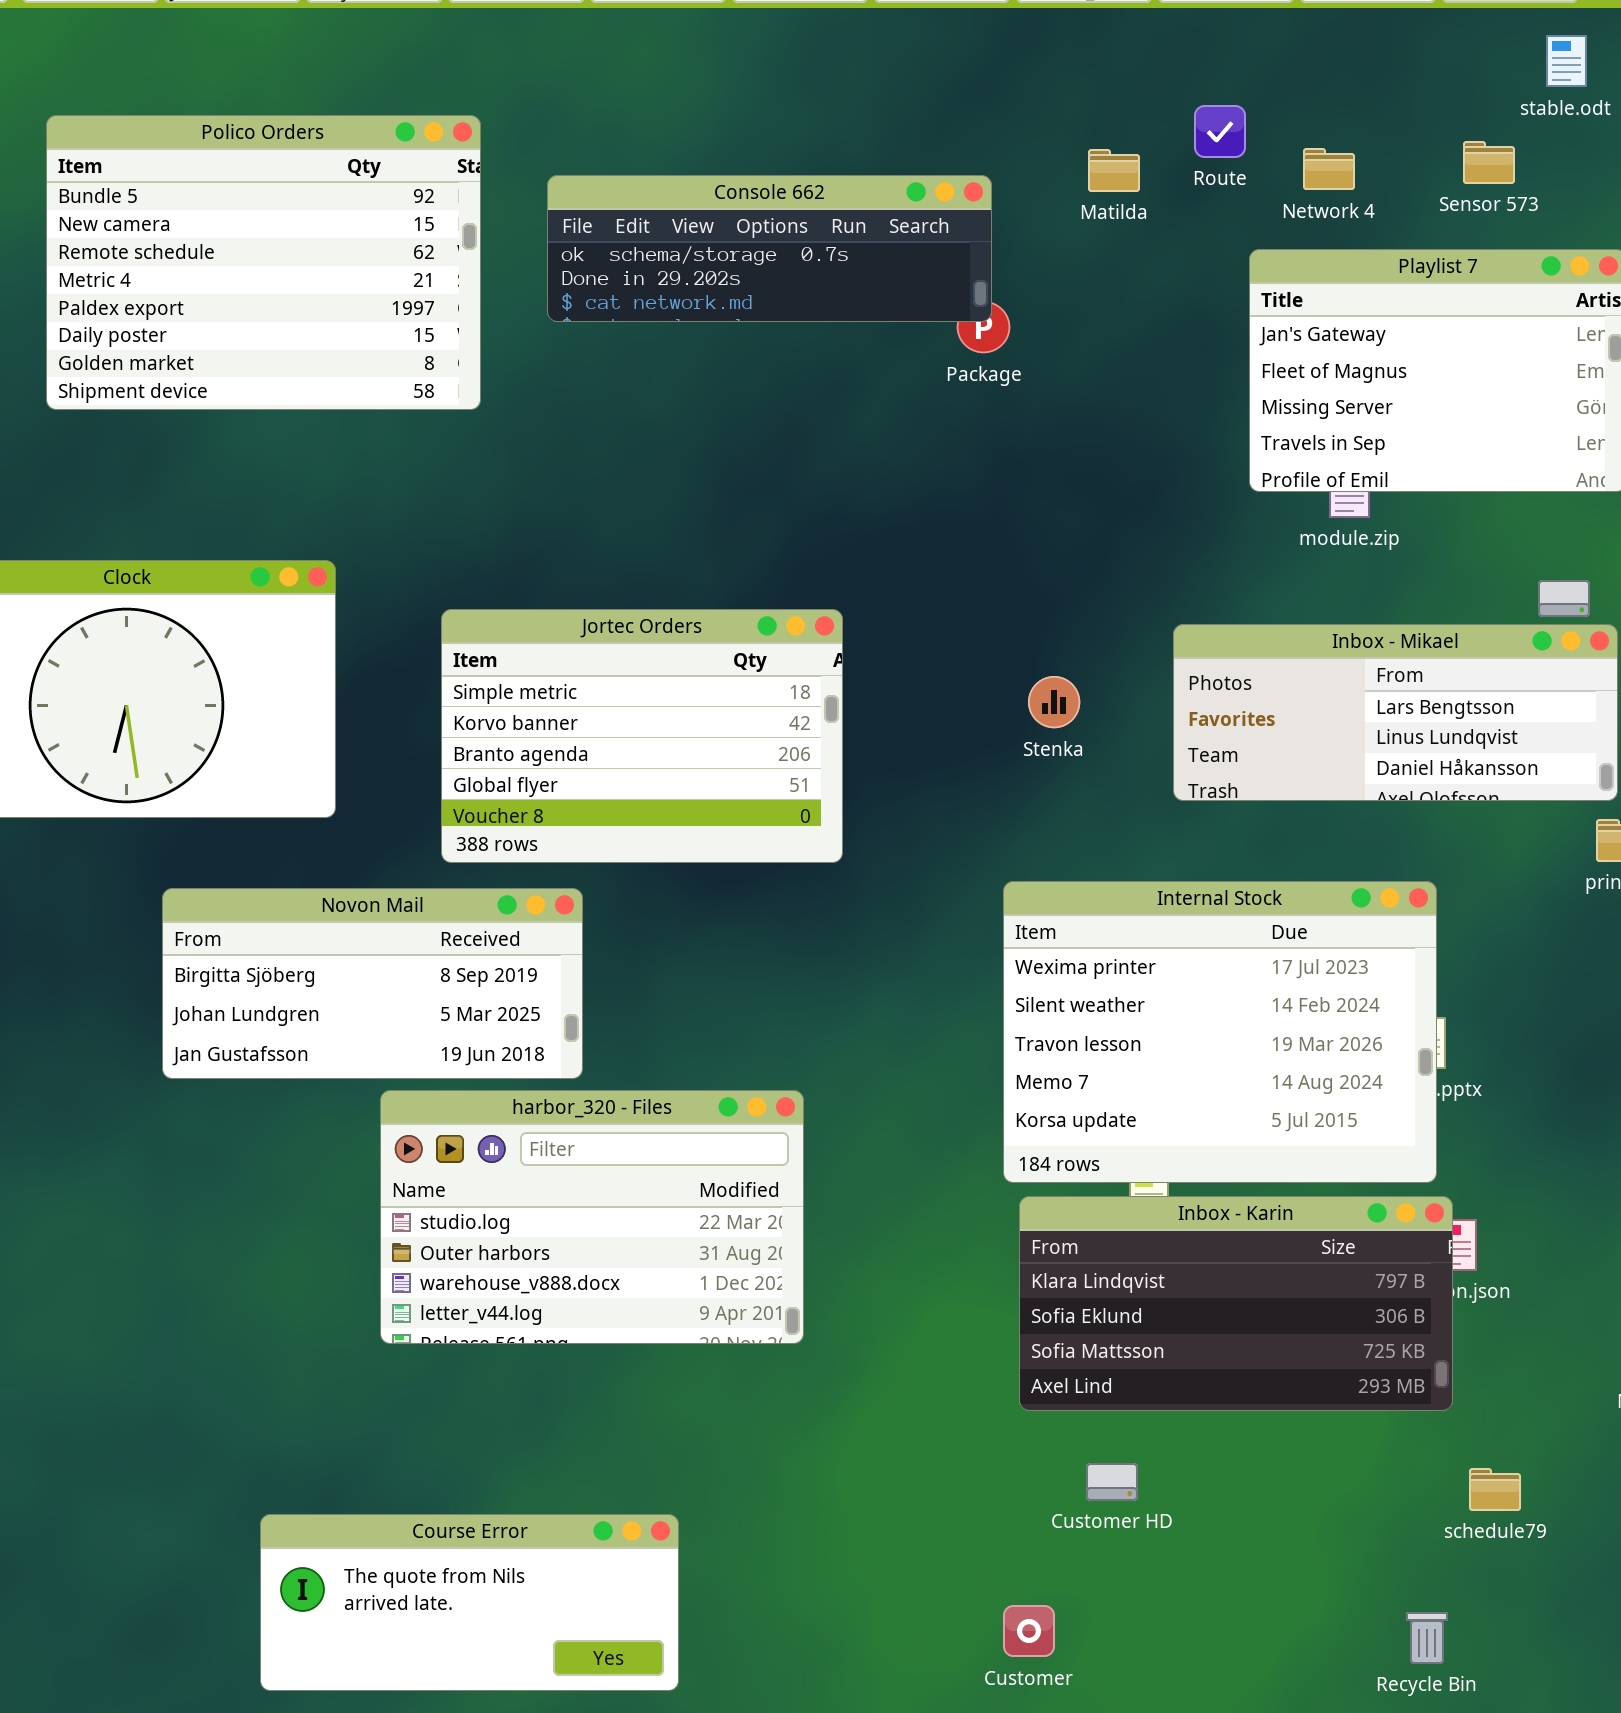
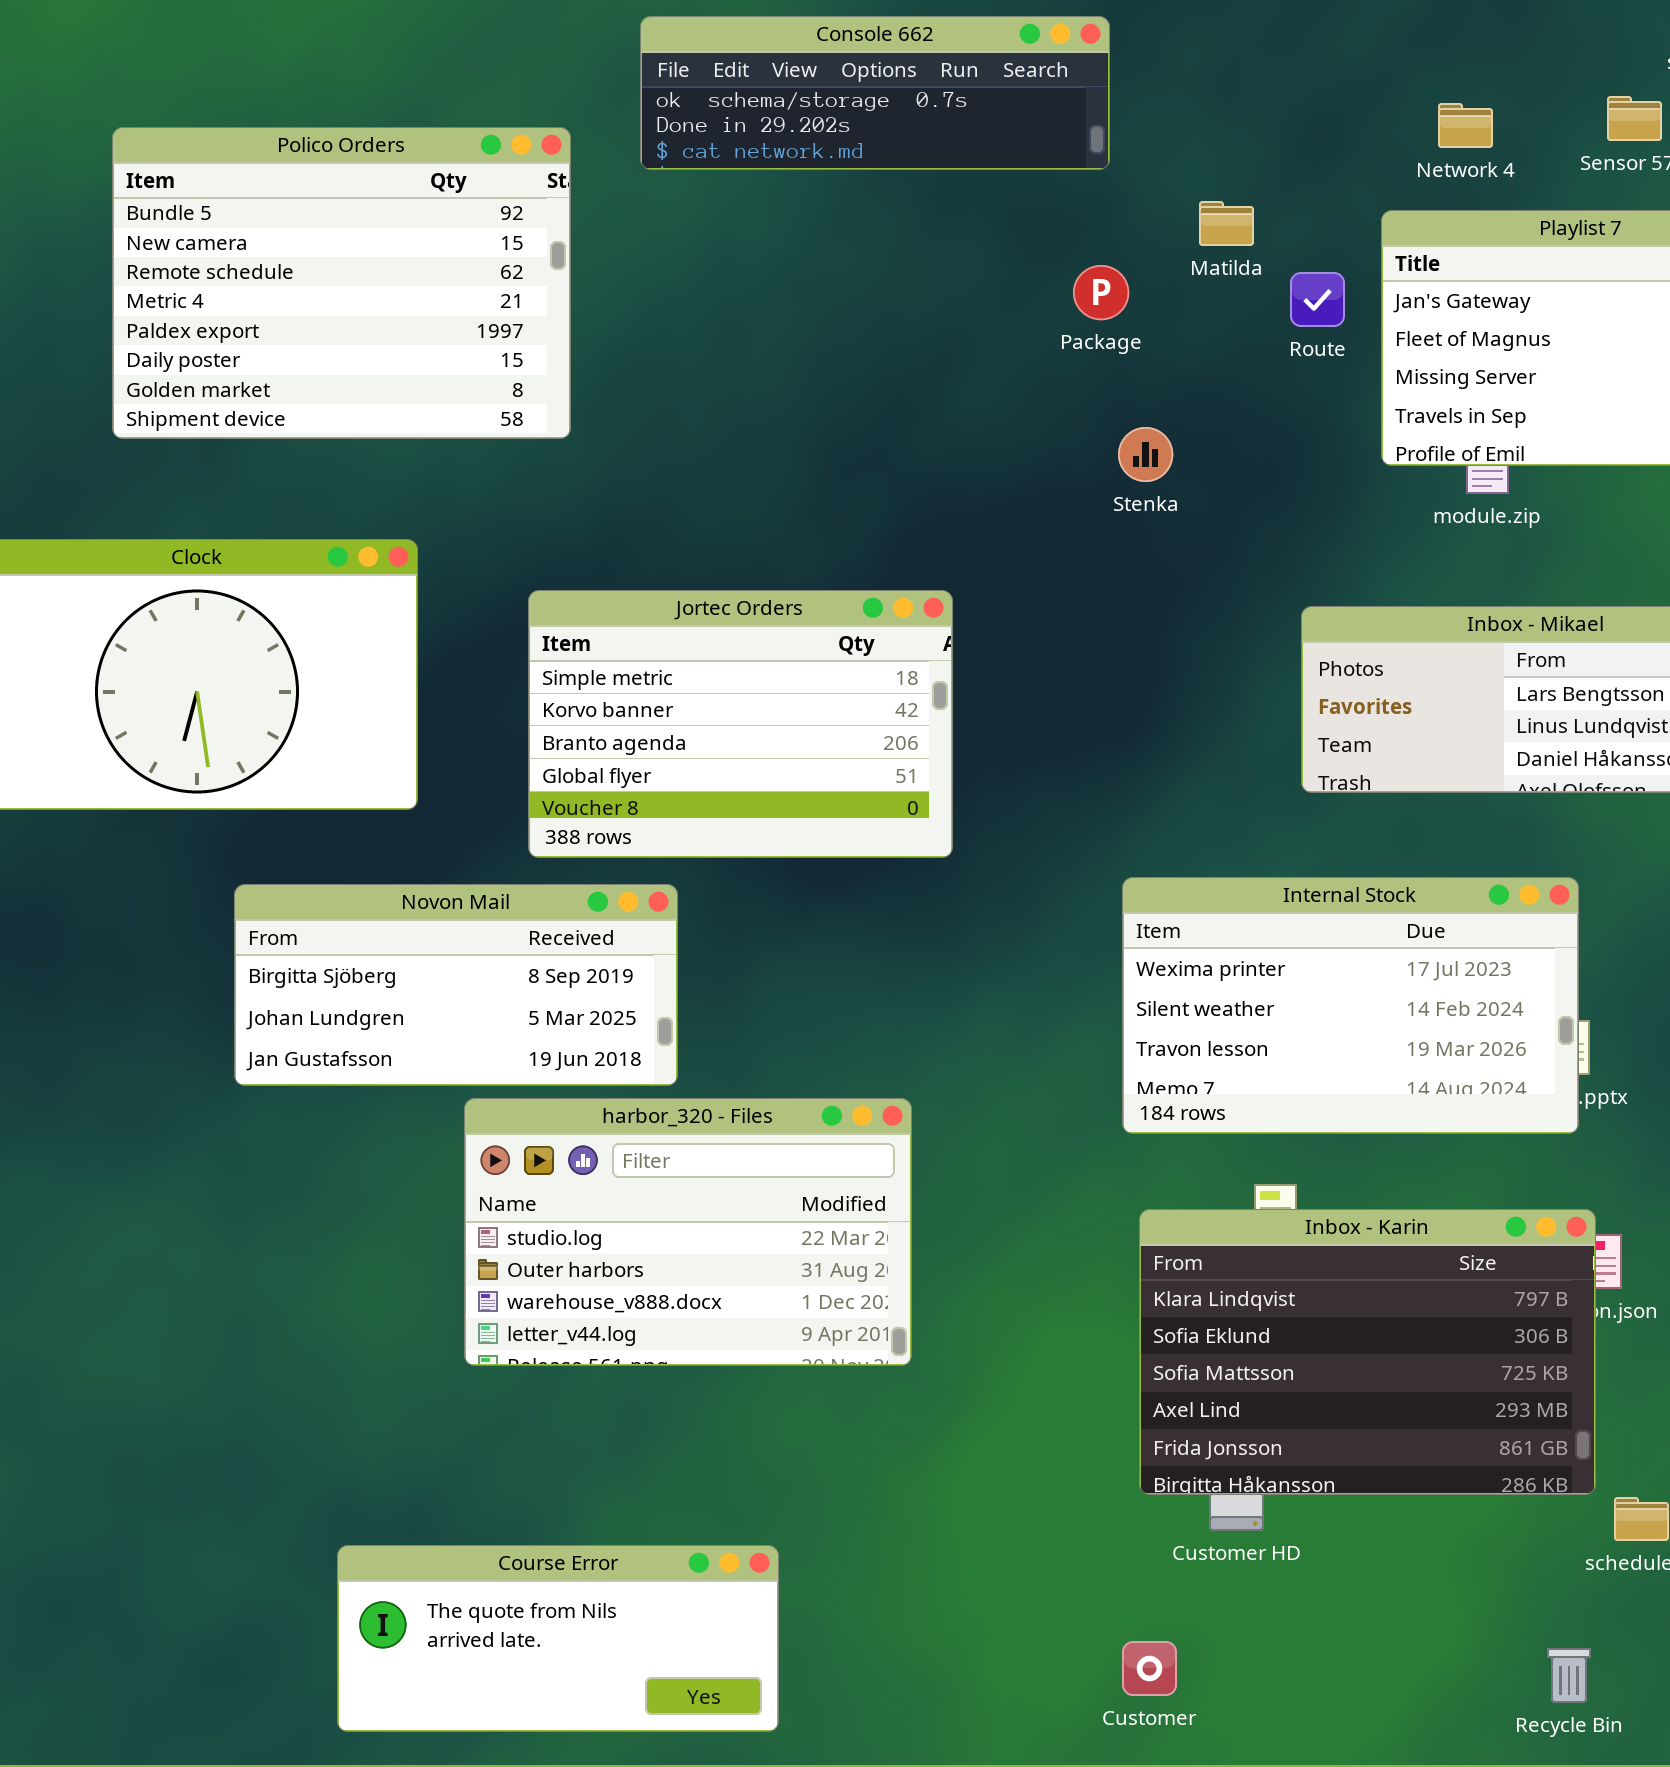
Route: [1194,105,1246,158] -> [1290,272,1345,327], moved
Polico Orders: [46,115,481,410] -> [112,127,571,439], moved
Matilda: [1088,149,1140,192] -> [1199,201,1254,246], moved
Console 662: [547,175,992,322] -> [640,16,1110,170], moved
Stenka: [1028,676,1080,728] -> [1118,427,1173,482], moved
Internal Stock: [1003,881,1437,1183] -> [1122,877,1579,1134], resized
Inbox - Karin: [1019,1196,1453,1411] -> [1139,1209,1596,1495], resized

